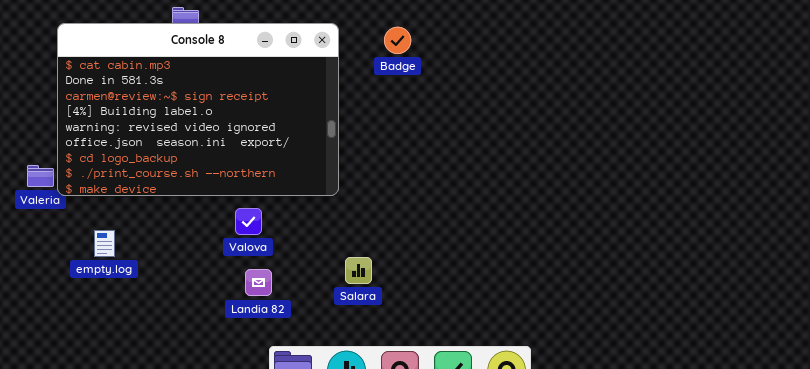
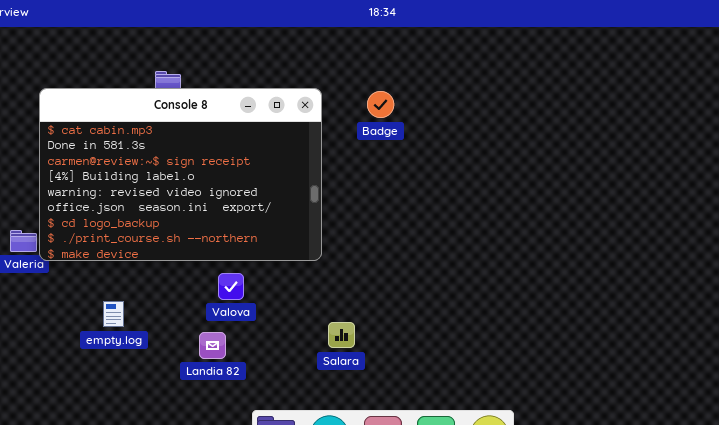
empty.log: [94,230,115,257] -> [103,301,124,327], moved
Landia 82: [245,269,272,296] -> [199,332,226,359], moved

